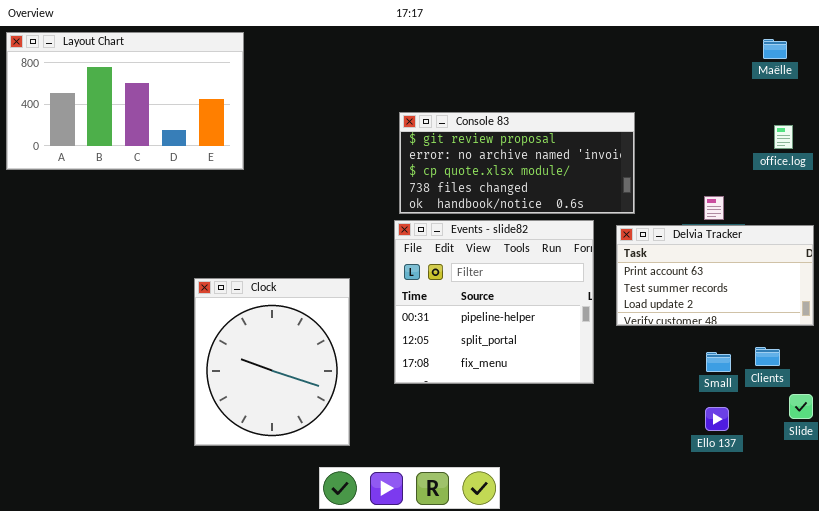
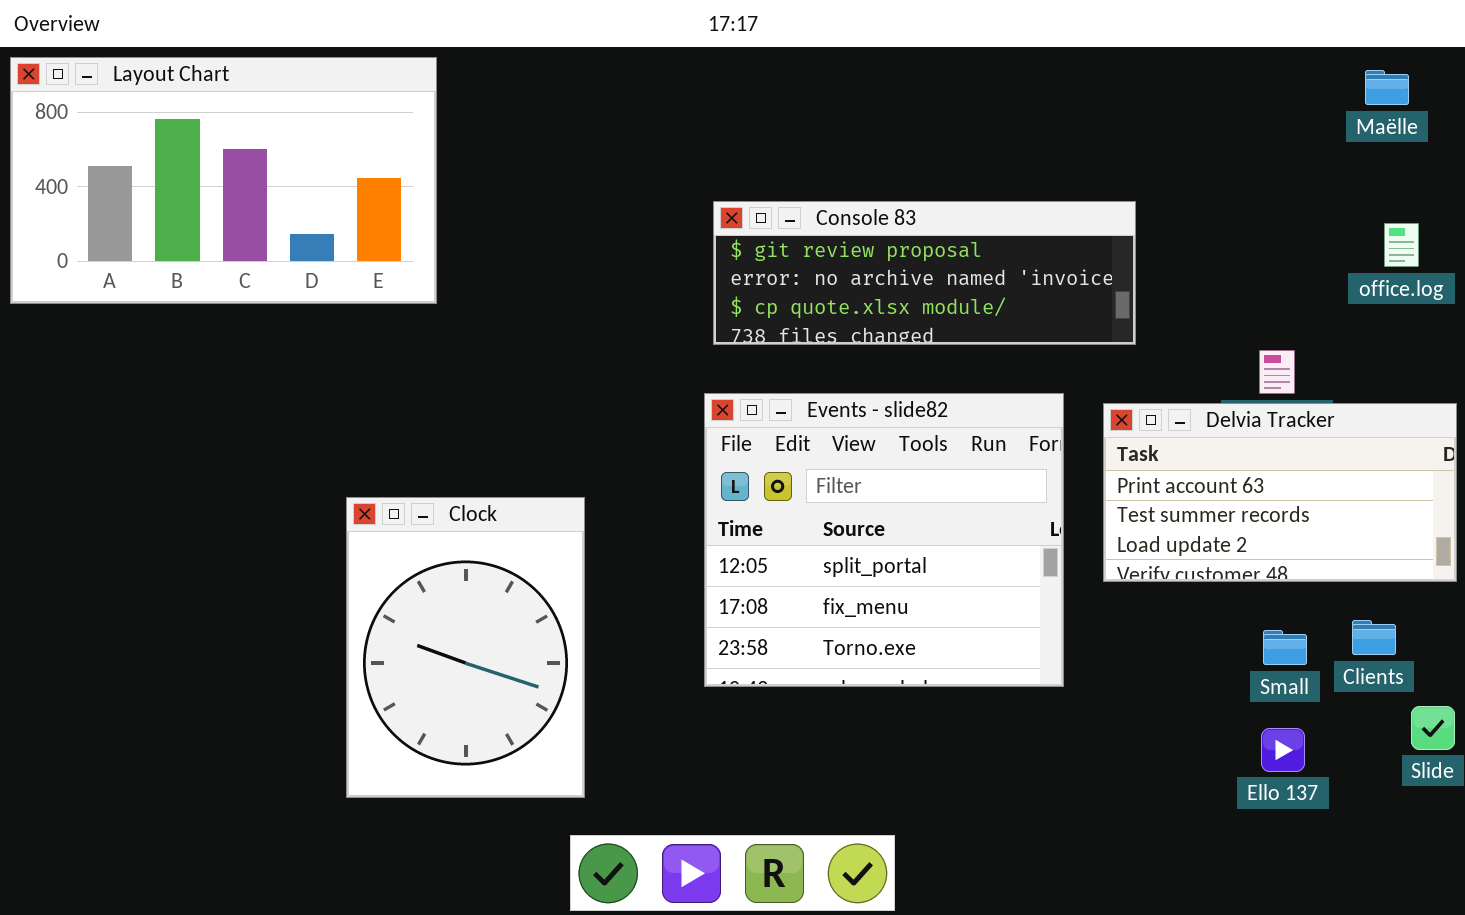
Console 83: [399,112,635,214] -> [713,201,1136,345], resized
Events - slide82: [394,220,594,384] -> [704,393,1064,687], scrolled down 1 row
Clock: [194,278,350,446] -> [346,497,585,798], resized

